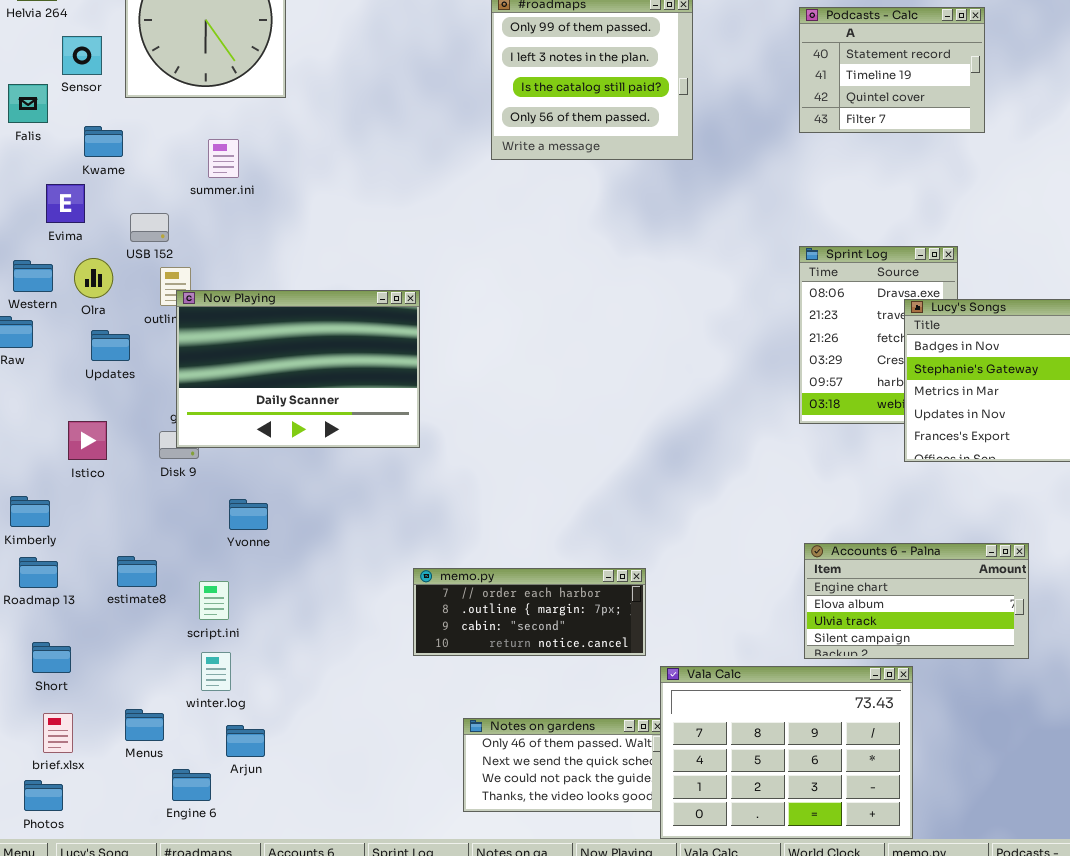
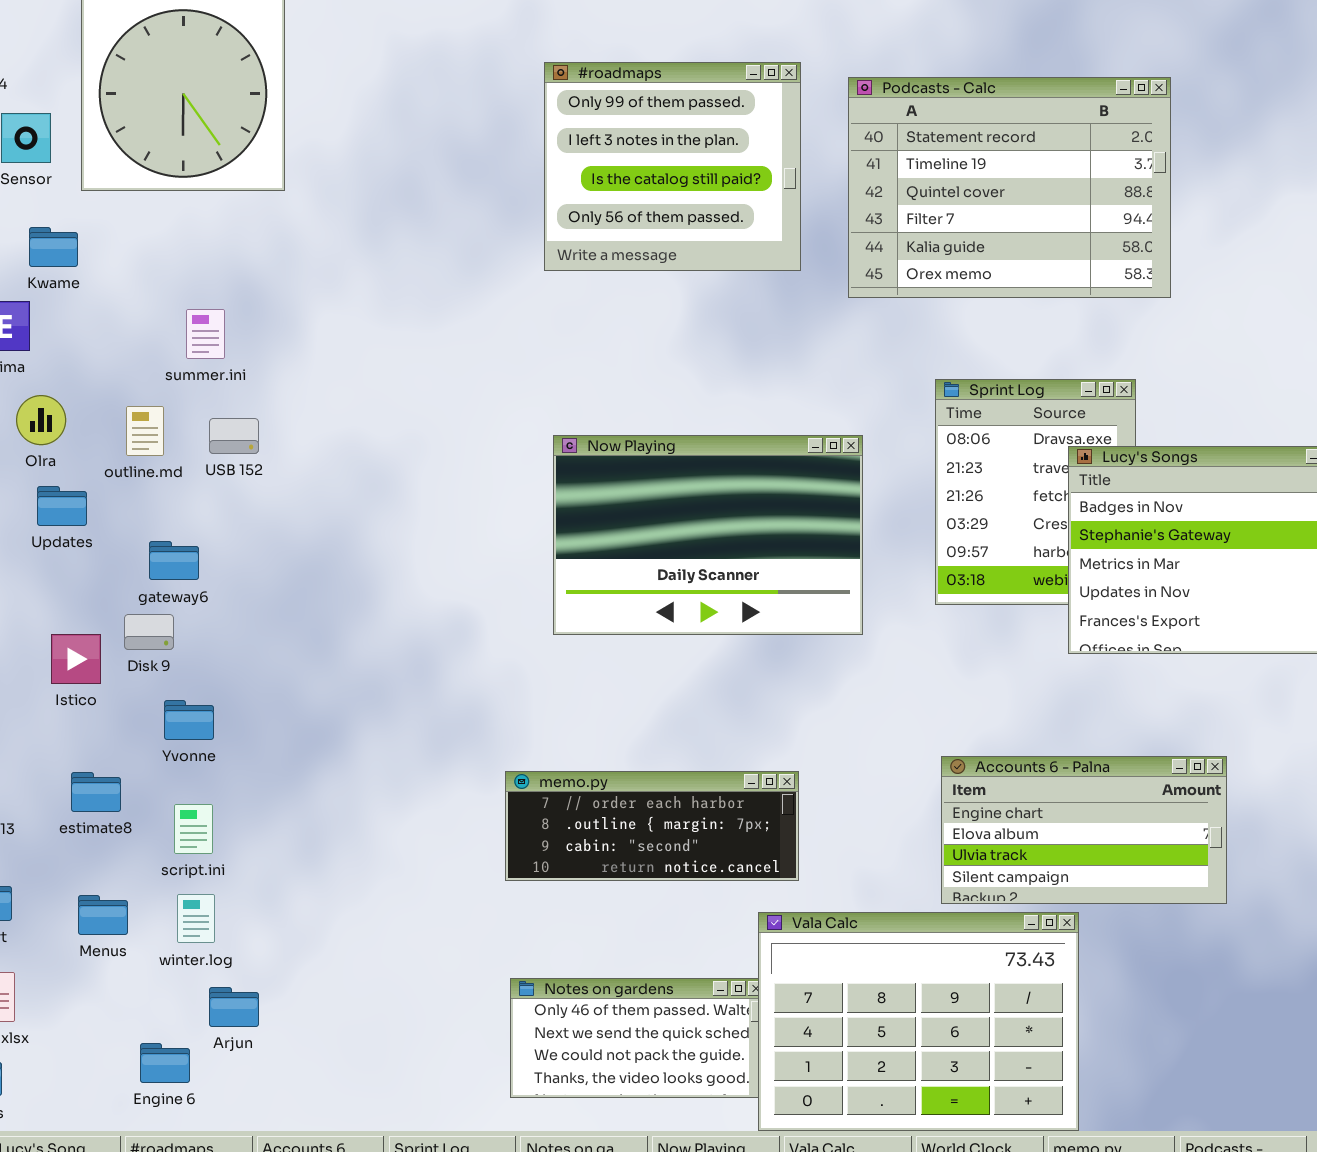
Podcasts - Calc: [799,7,985,133] -> [848,77,1171,298], resized
summer.ini: [208,139,239,178] -> [186,309,225,359], moved
USB 152: [130,213,169,242] -> [209,418,259,454], moved
Now Playing: [176,290,420,448] -> [553,435,863,635], moved
Istico: [68,421,107,460] -> [51,634,101,684], moved
Yvonne: [229,499,268,530] -> [164,700,214,740], moved
memo.py: [413,568,646,656] -> [505,771,799,881], moved
Menus: [125,709,164,741] -> [78,895,128,935], moved

